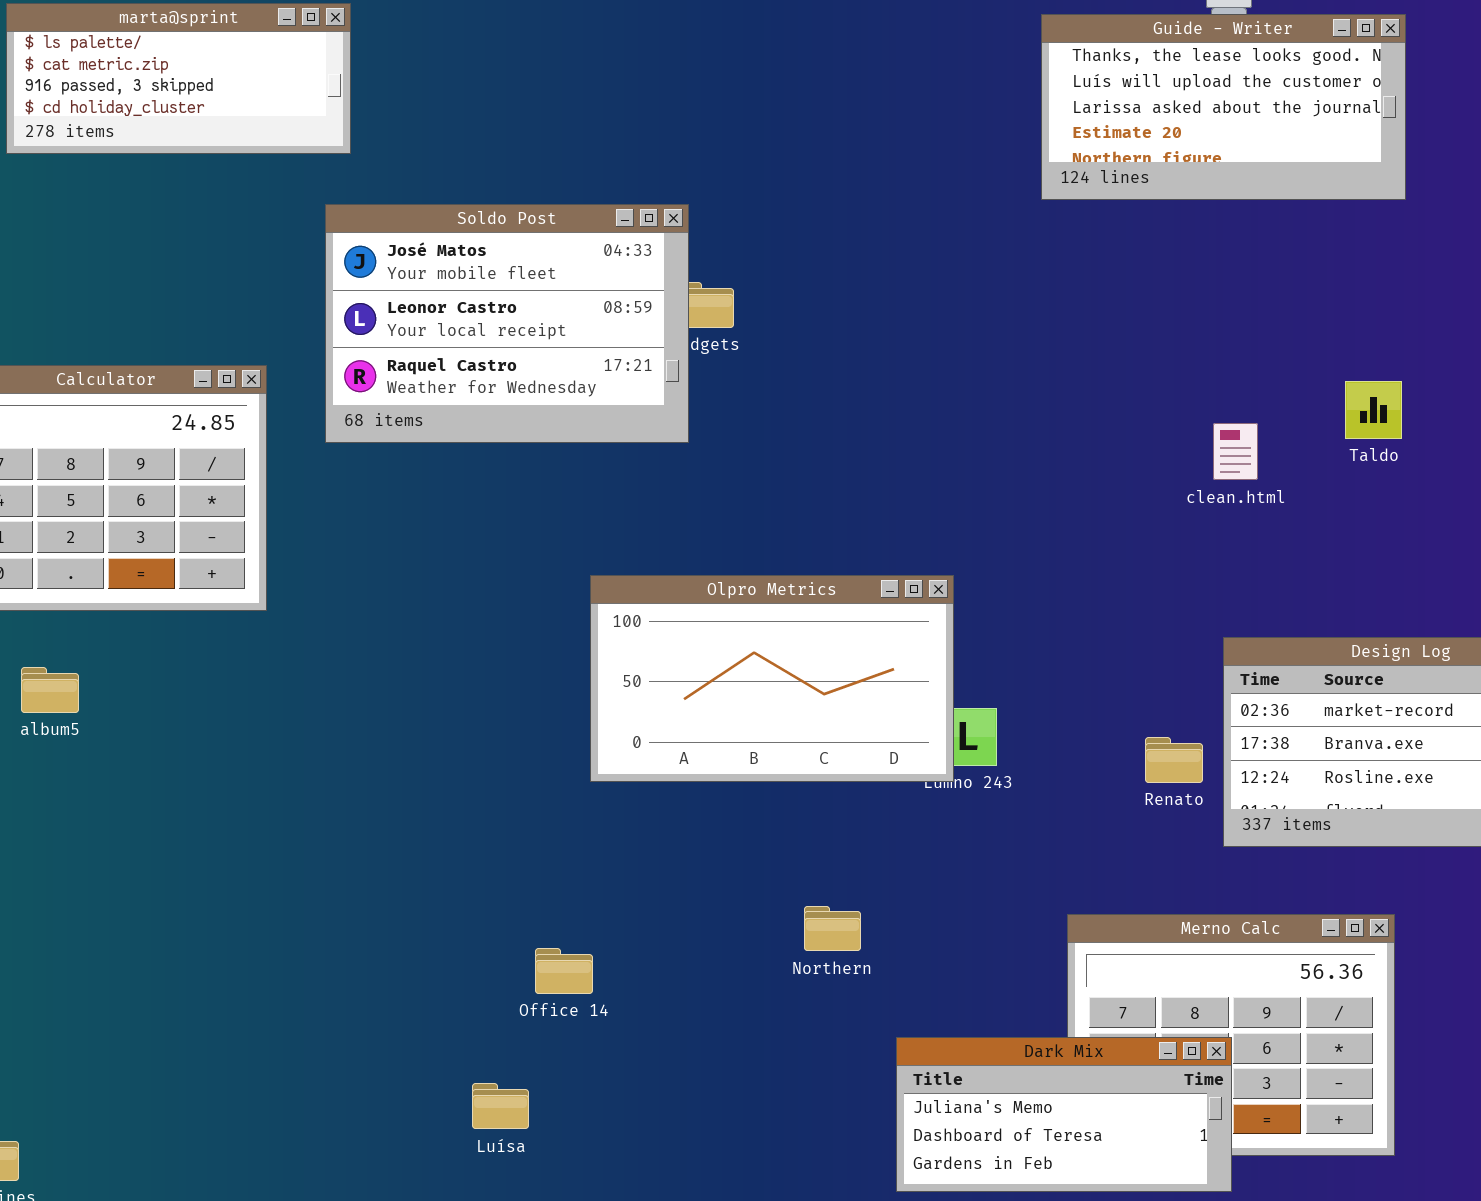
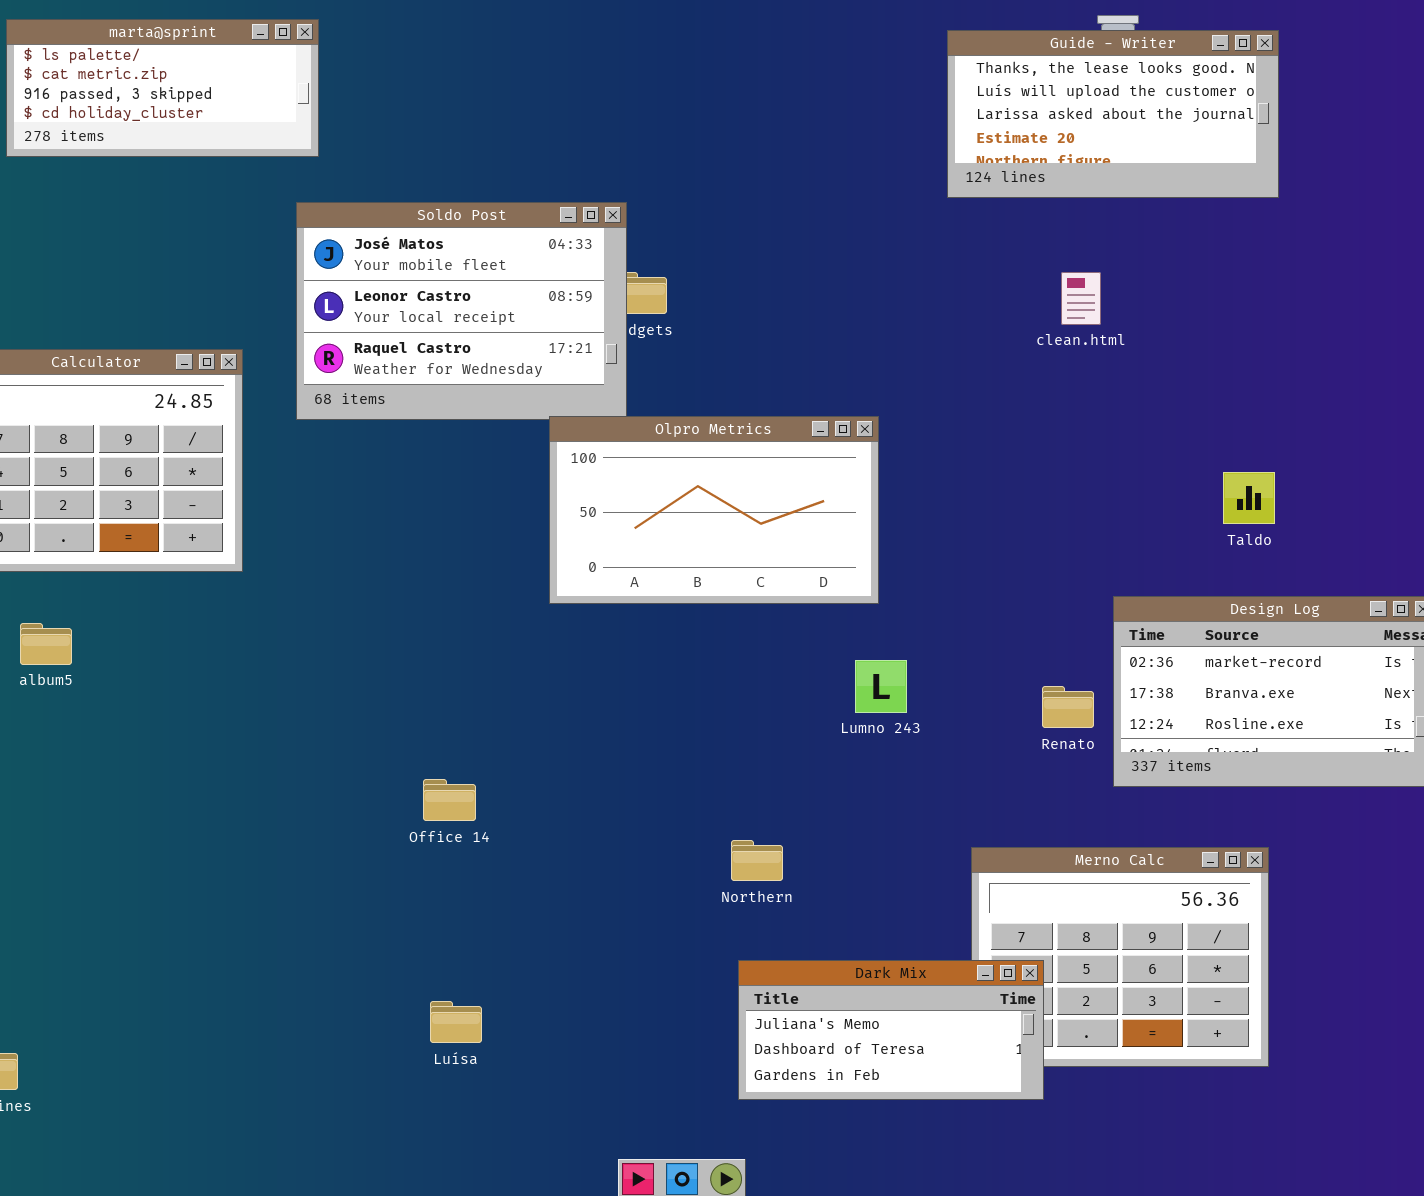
Taldo: [1345,381,1402,439] -> [1223,472,1275,524], moved
clean.html: [1213,423,1258,480] -> [1061,272,1101,325], moved
Olpro Metrics: [590,575,954,782] -> [549,416,879,604], moved
Office 14: [535,948,593,994] -> [423,779,476,821], moved
Dark Mix: [896,1037,1232,1192] -> [738,960,1044,1100], moved

